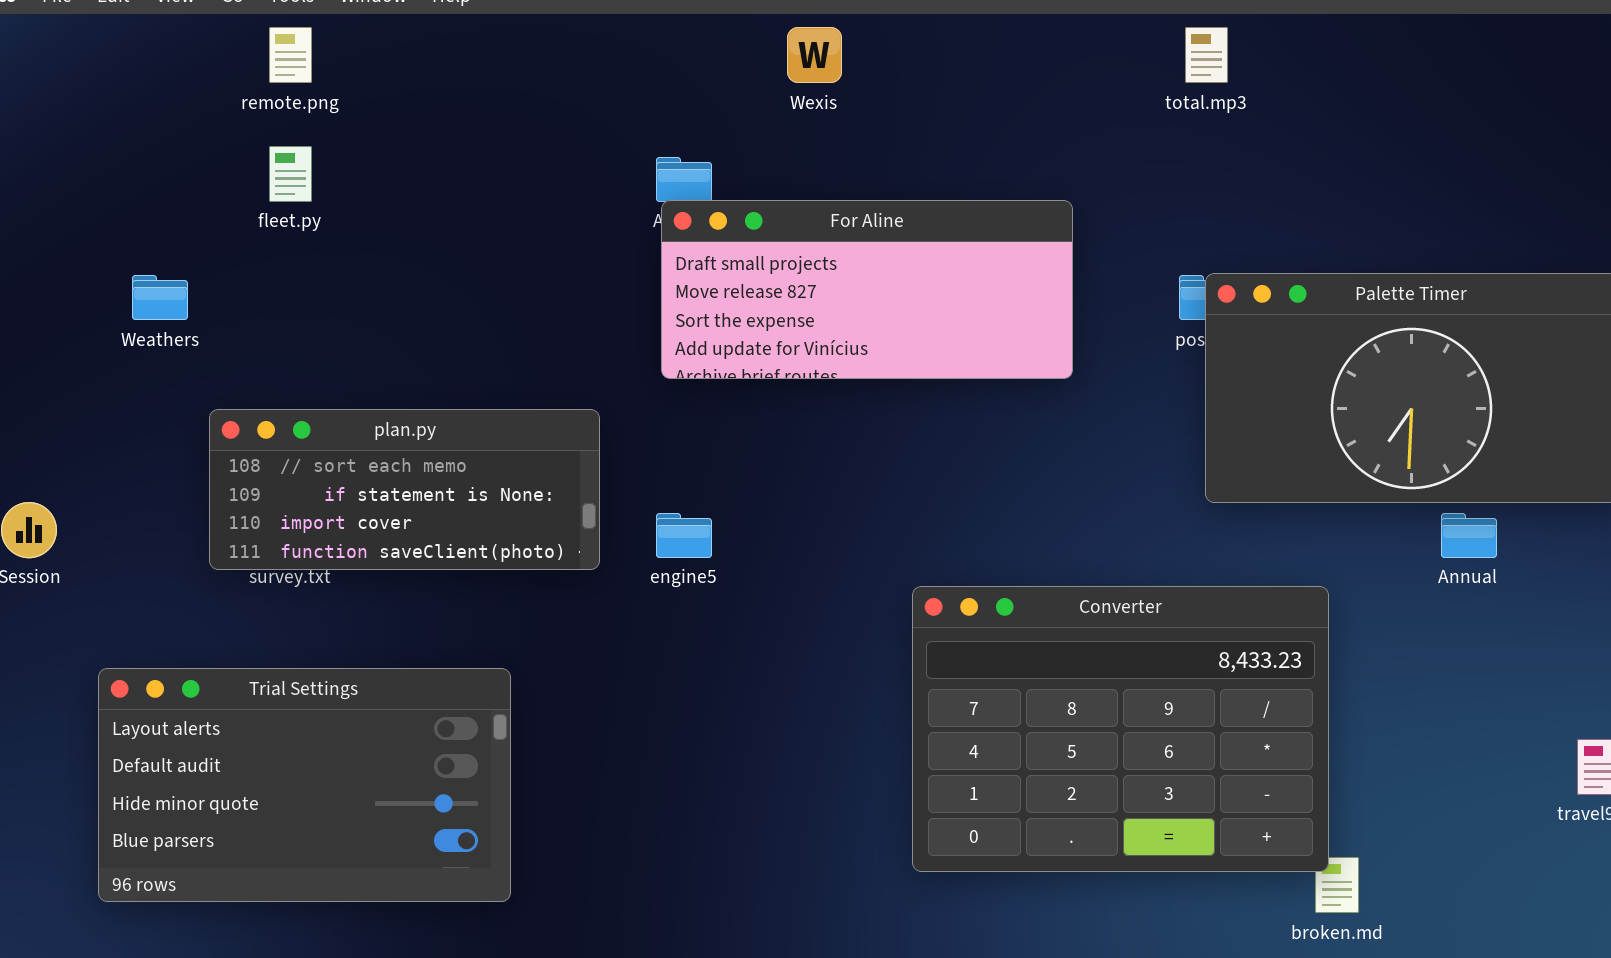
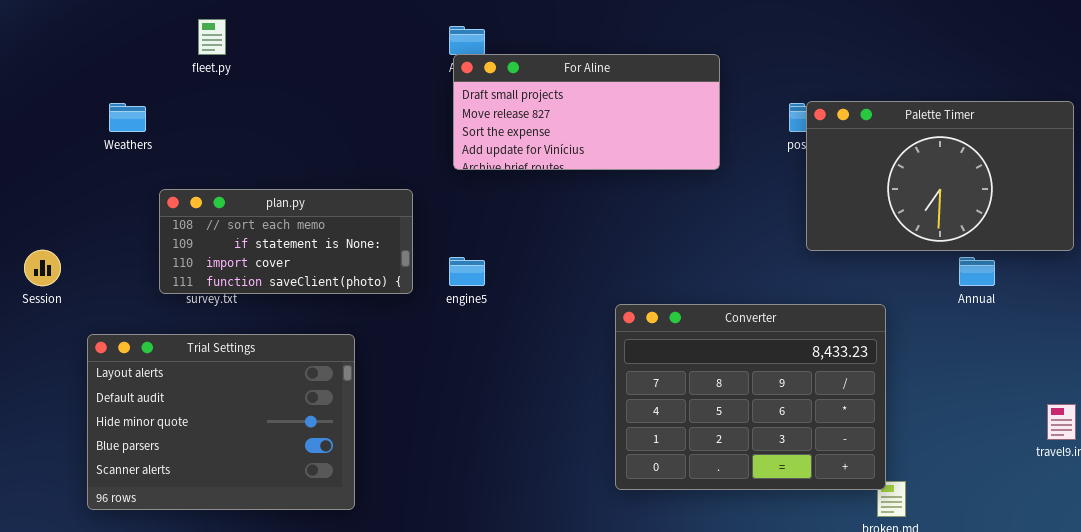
Trial Settings: [98,668,511,902] -> [87,334,355,510], resized

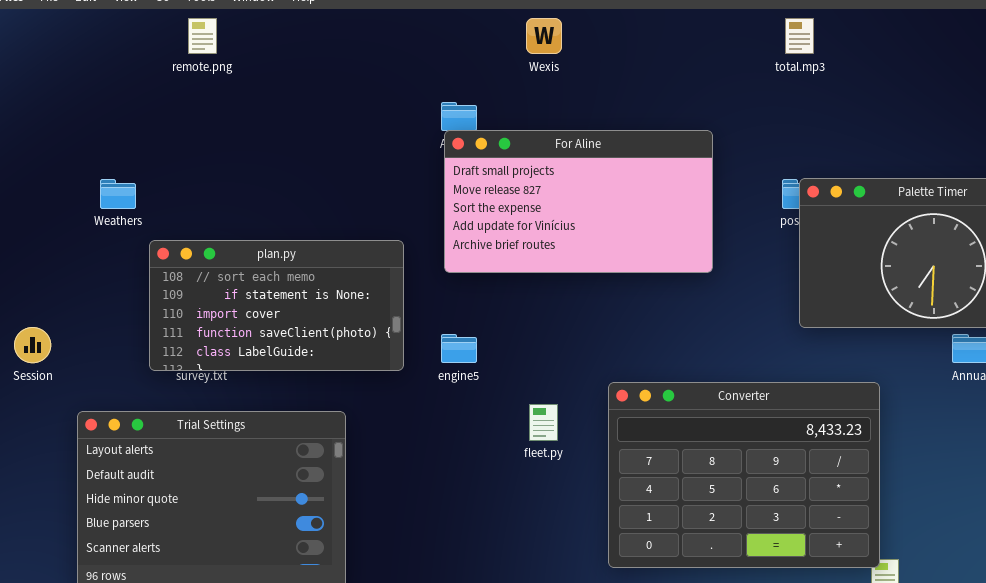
fleet.py: [198,19,226,55] -> [529,404,558,441], moved
For Aline: [453,54,720,170] -> [444,130,713,273], resized
plan.py: [159,189,413,294] -> [149,240,404,371], resized

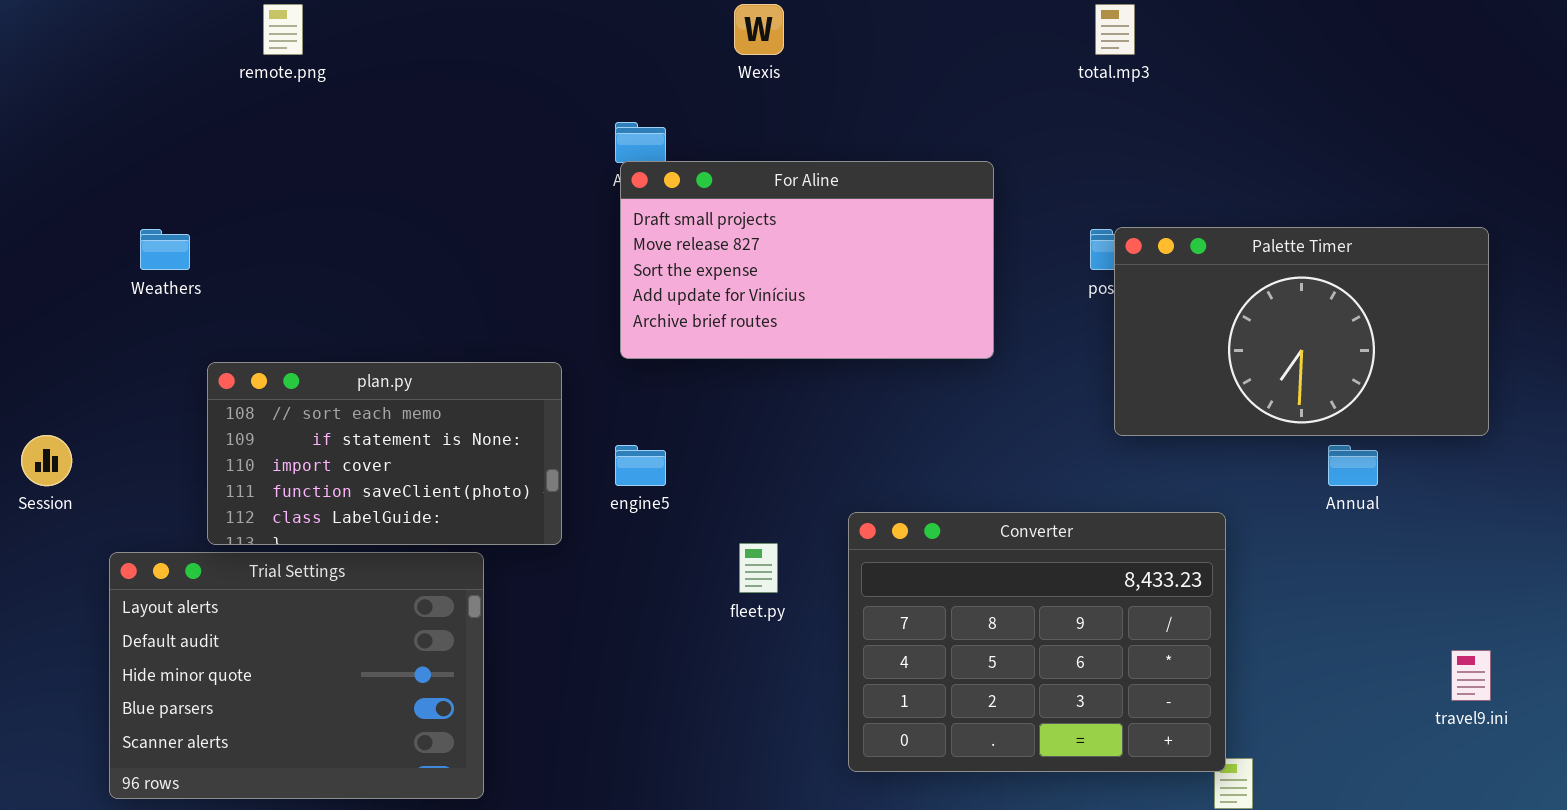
plan.py: [149,240,404,371] -> [207,362,562,545], moved

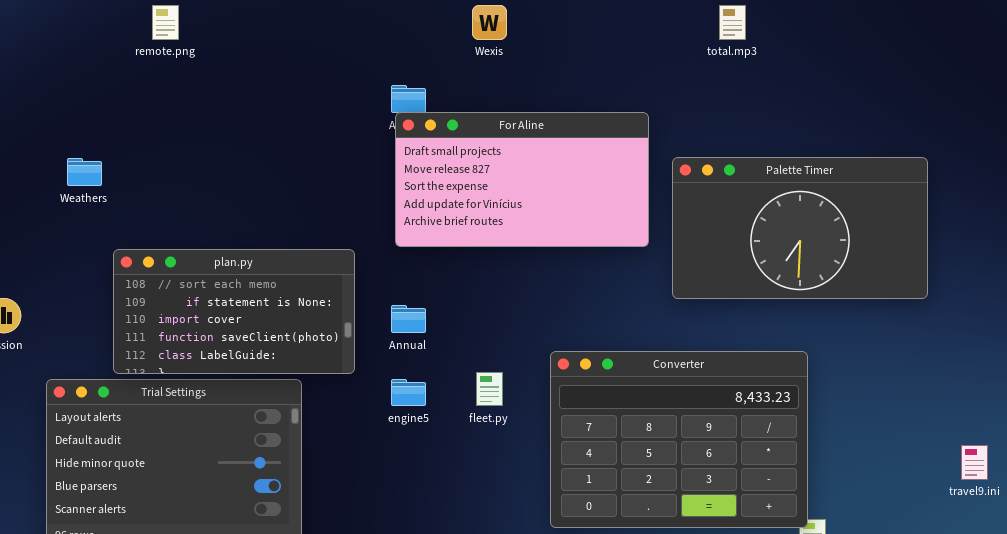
Palette Timer: [1114,227,1489,436] -> [672,157,928,299], moved
engine5: [615,445,666,486] -> [391,379,426,406], moved
Annual: [1328,445,1378,486] -> [391,305,426,333], moved

